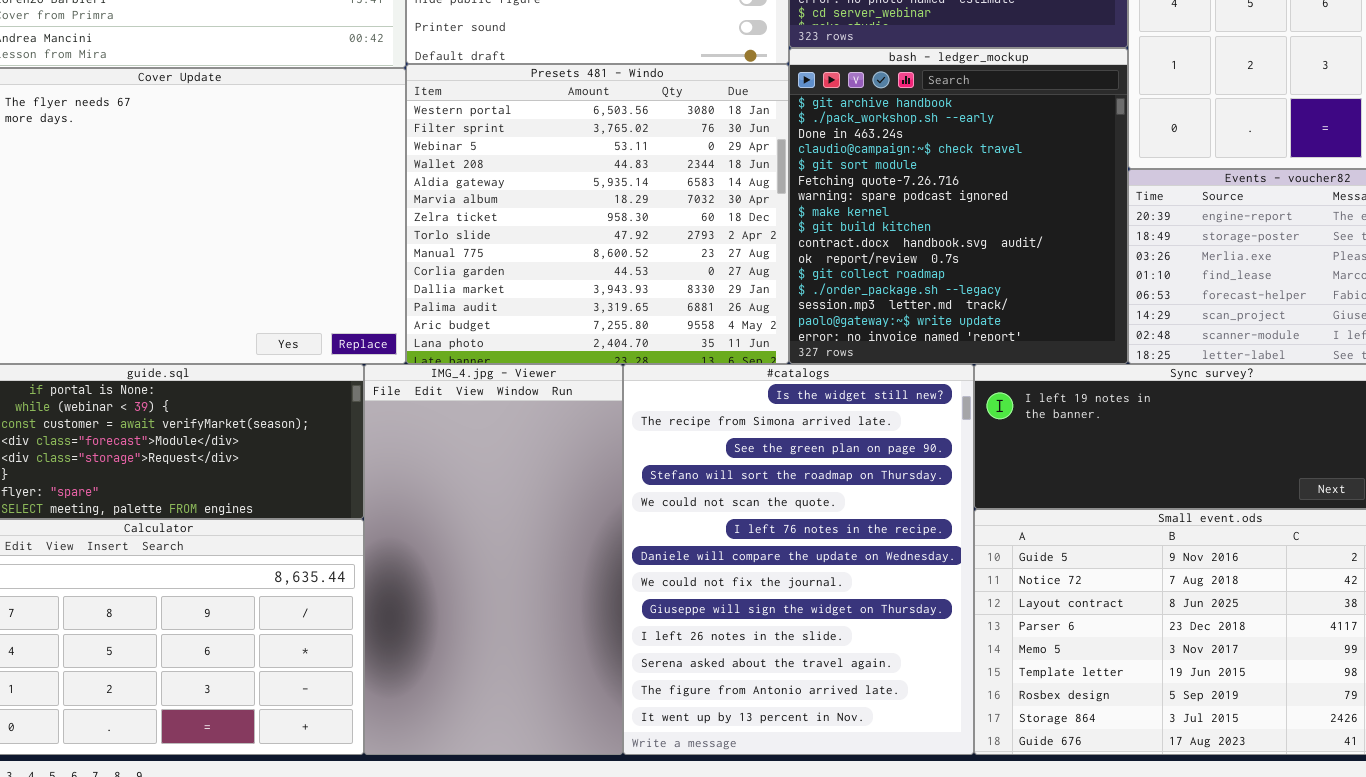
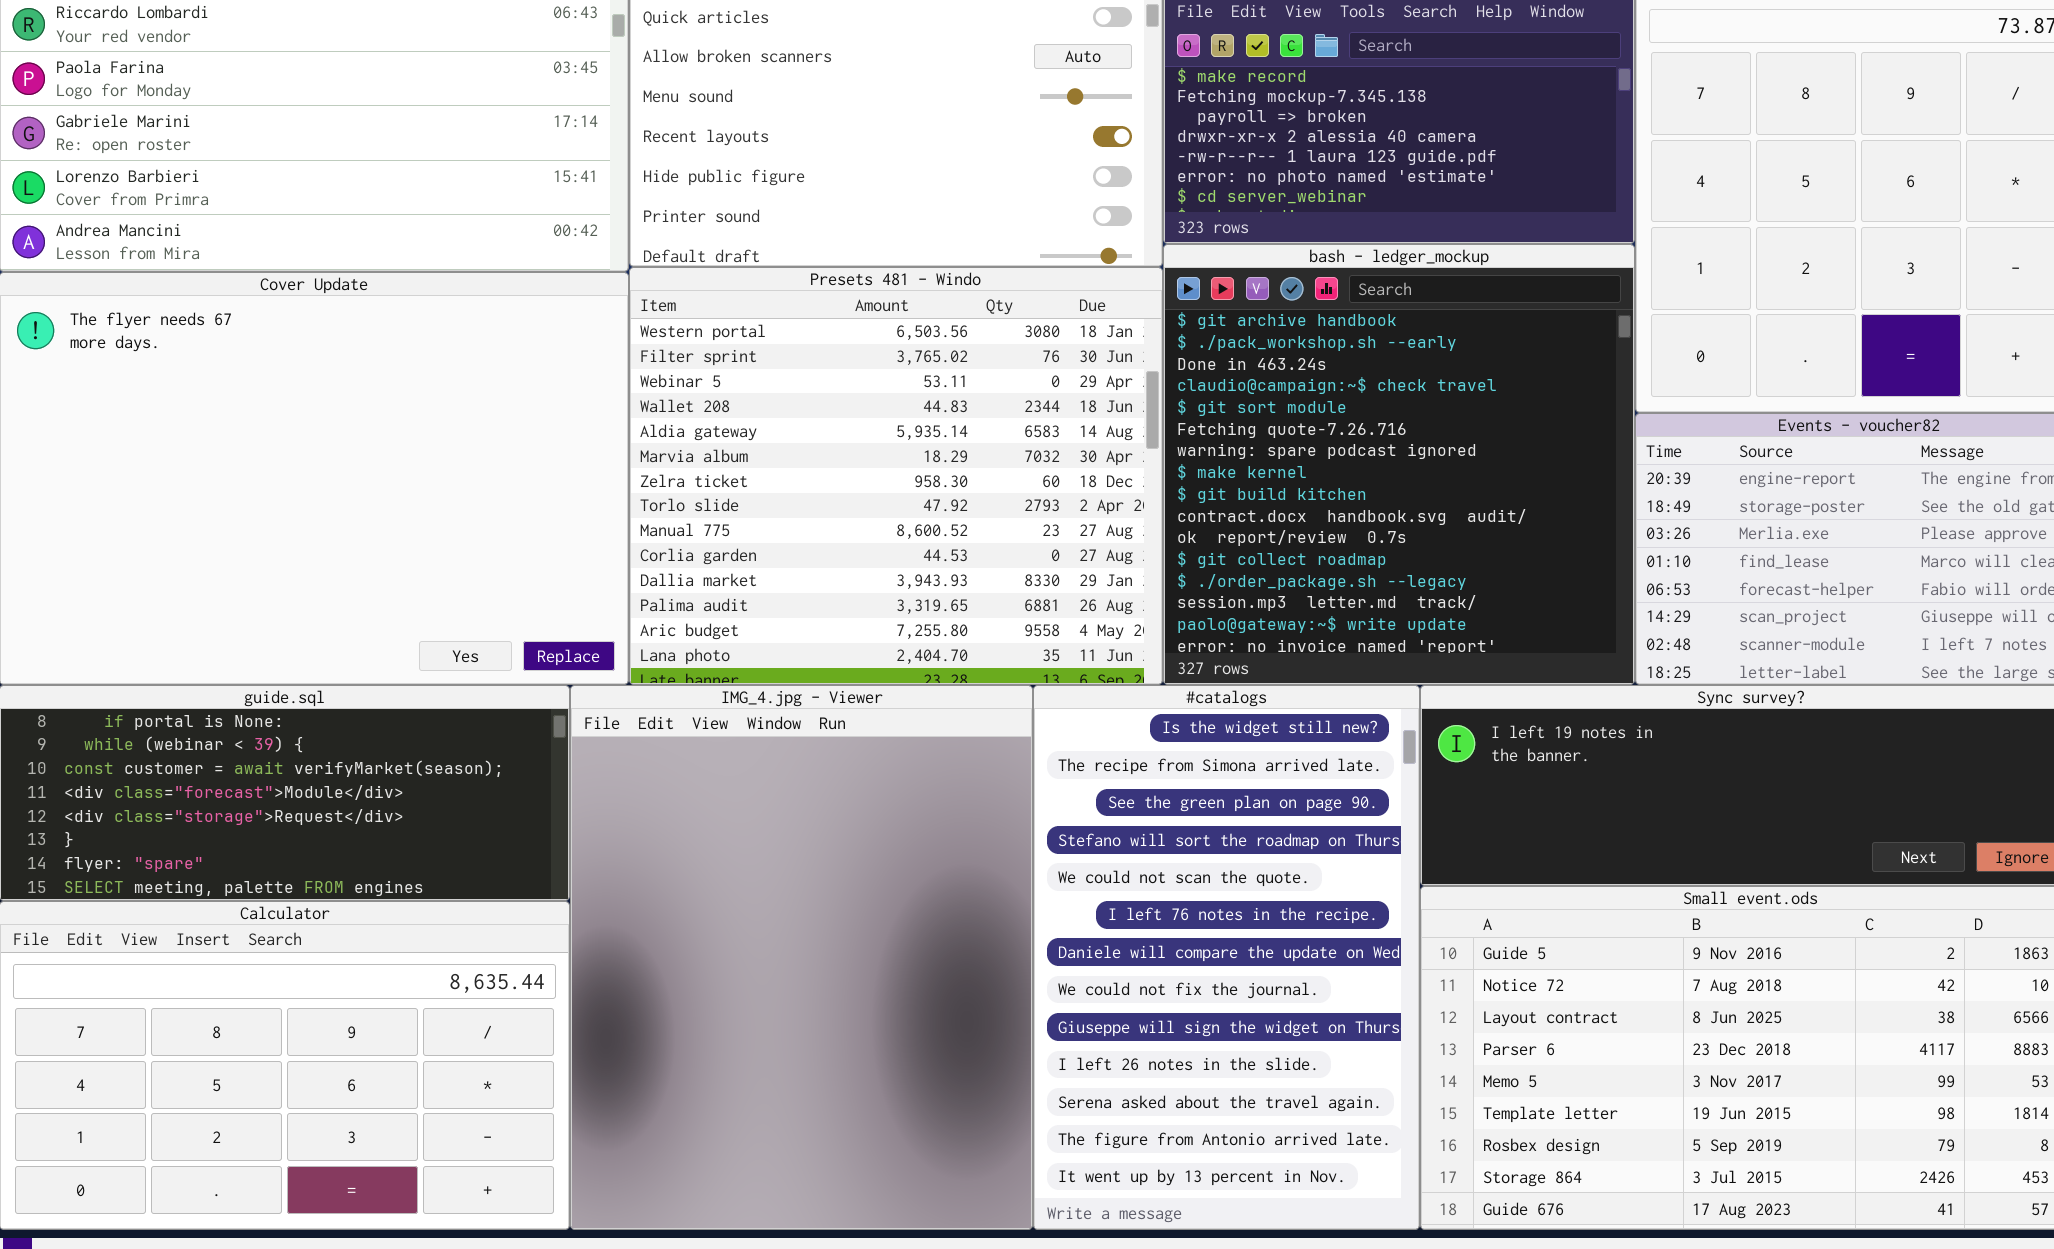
IMG_4.jpg - Viewer: [364,364,623,755] -> [570,685,1033,1230], resized
#catalogs: [623,364,974,755] -> [1033,685,1420,1230], resized

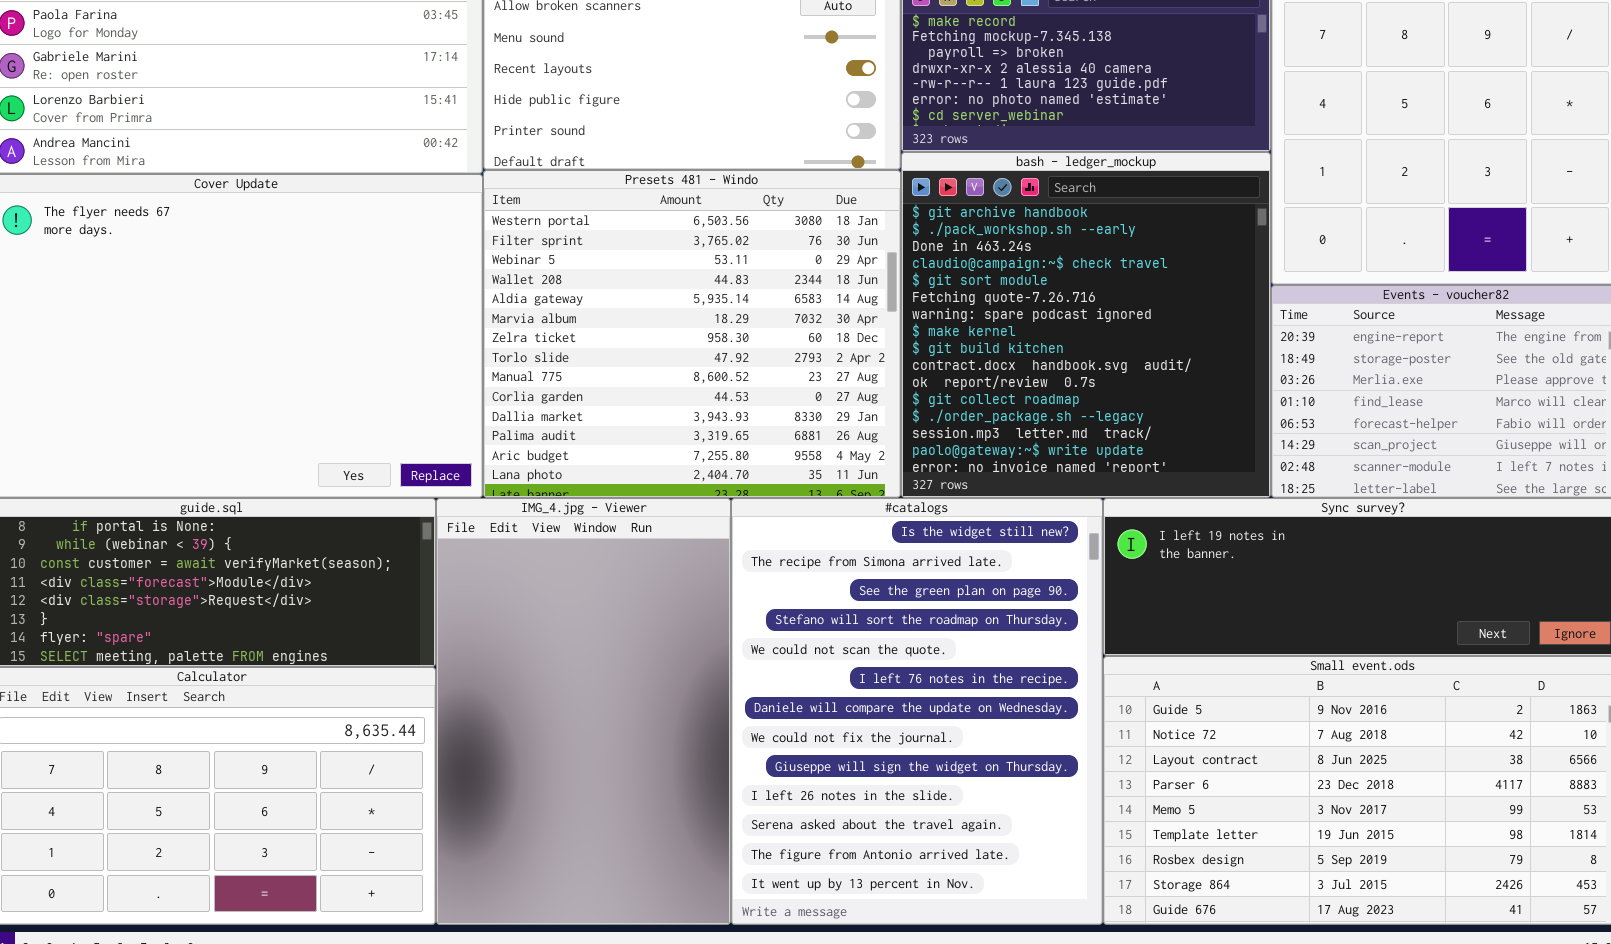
IMG_4.jpg - Viewer: [570,685,1033,1230] -> [436,498,731,925], resized
#catalogs: [1033,685,1420,1230] -> [731,498,1103,925], resized

